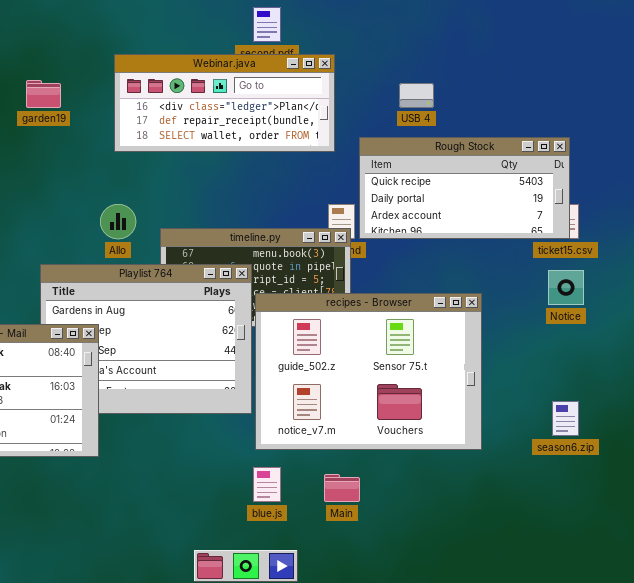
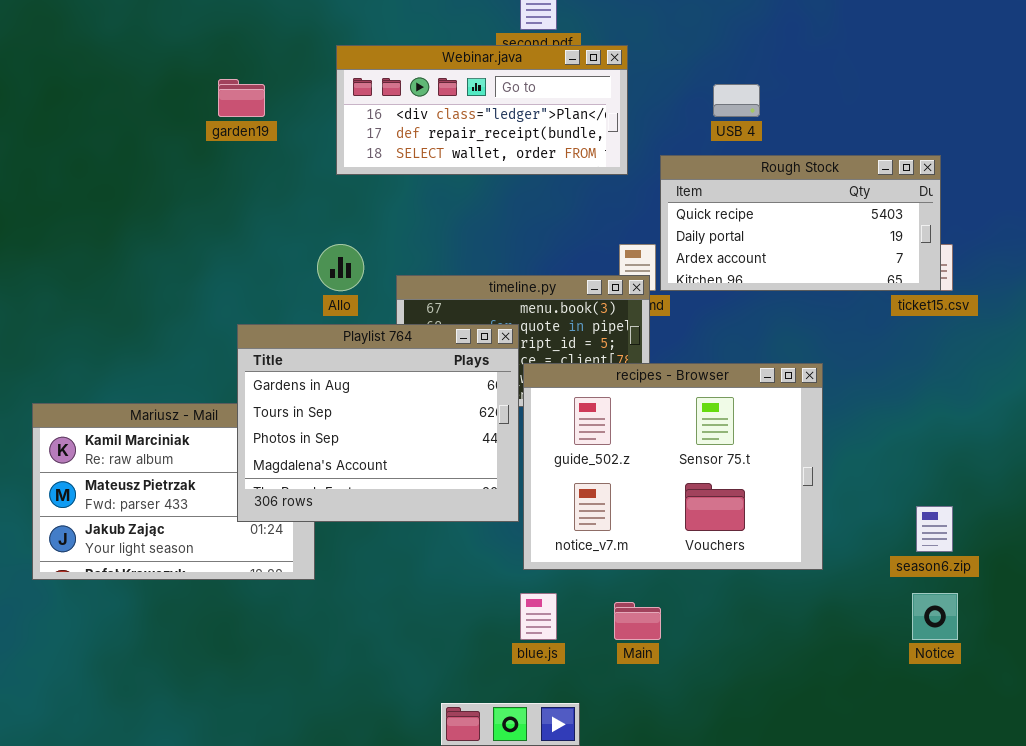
Playlist 764: [40,264,252,414] -> [237,324,519,522], raised
Notice: [548,270,584,305] -> [912,593,958,640], moved

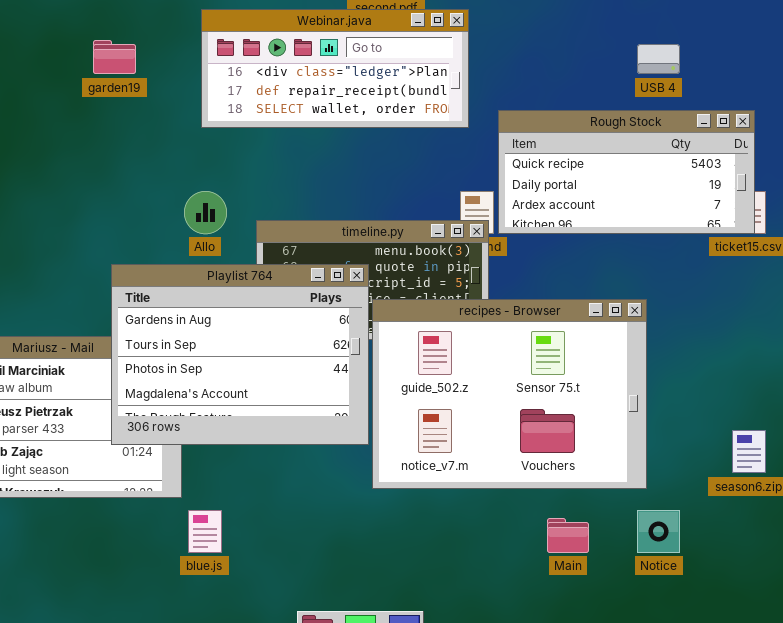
USB 4: [713,84,760,117] -> [637,44,680,74], moved
blue.js: [520,593,557,640] -> [188,510,222,553], moved
Notice: [912,593,958,640] -> [637,510,680,553], moved
Main: [614,602,661,640] -> [547,518,589,553], moved

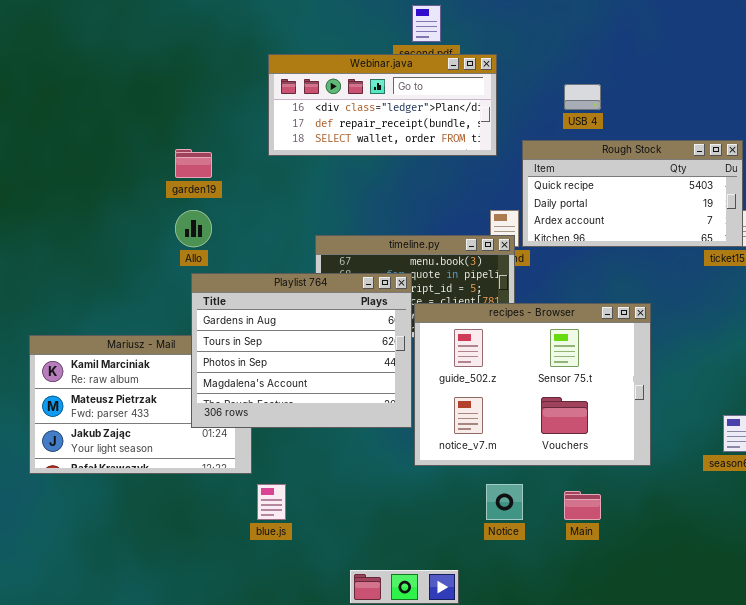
garden19: [93,40,136,74] -> [175,149,212,178], moved
USB 4: [637,44,680,74] -> [564,84,601,110], moved
Allo: [184,191,227,234] -> [175,210,212,247], moved
Notice: [637,510,680,553] -> [486,484,523,520], moved

